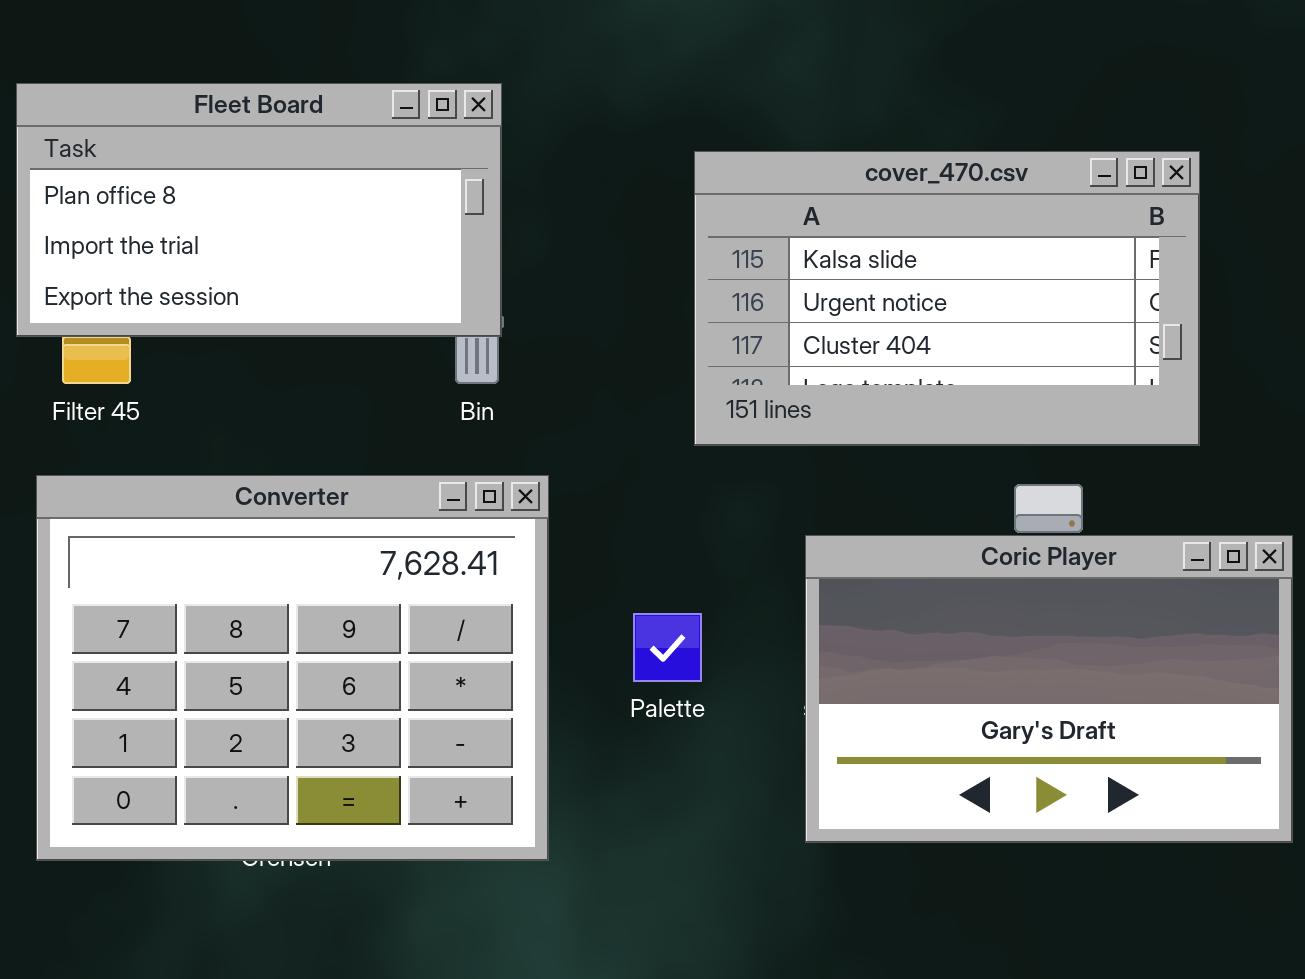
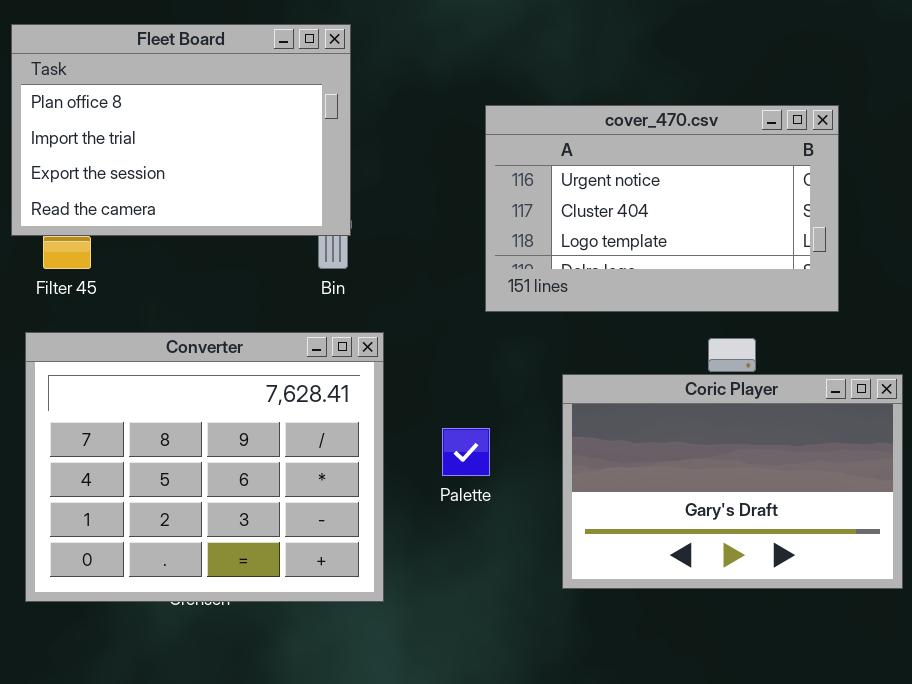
Fleet Board: [16,83,502,337] -> [11,24,351,236], resized
cover_470.csv: [694,151,1200,446] -> [485,105,839,312], scrolled down 1 row

